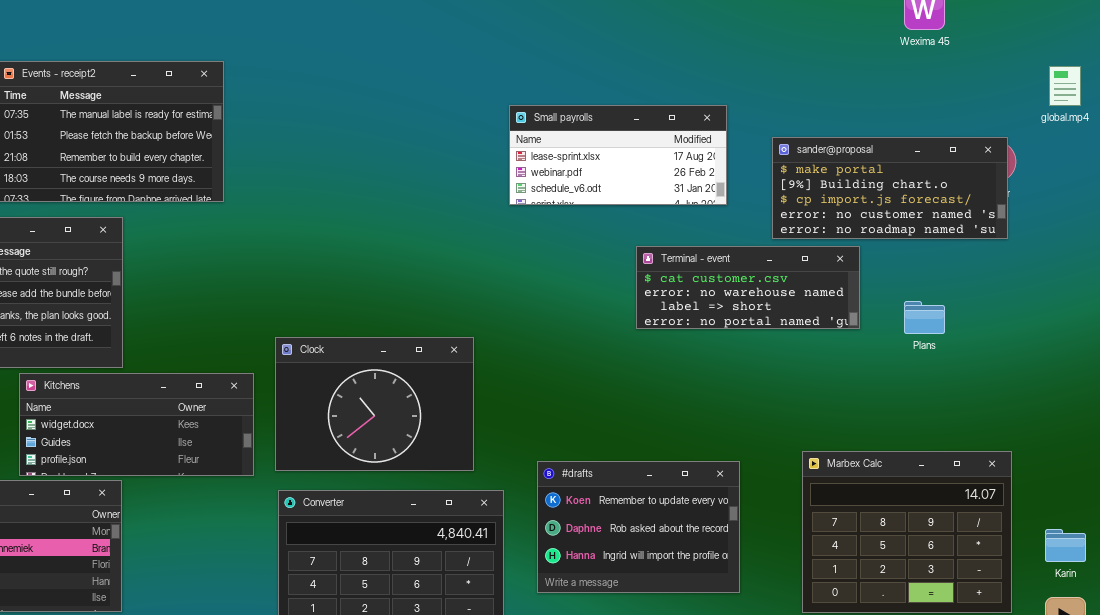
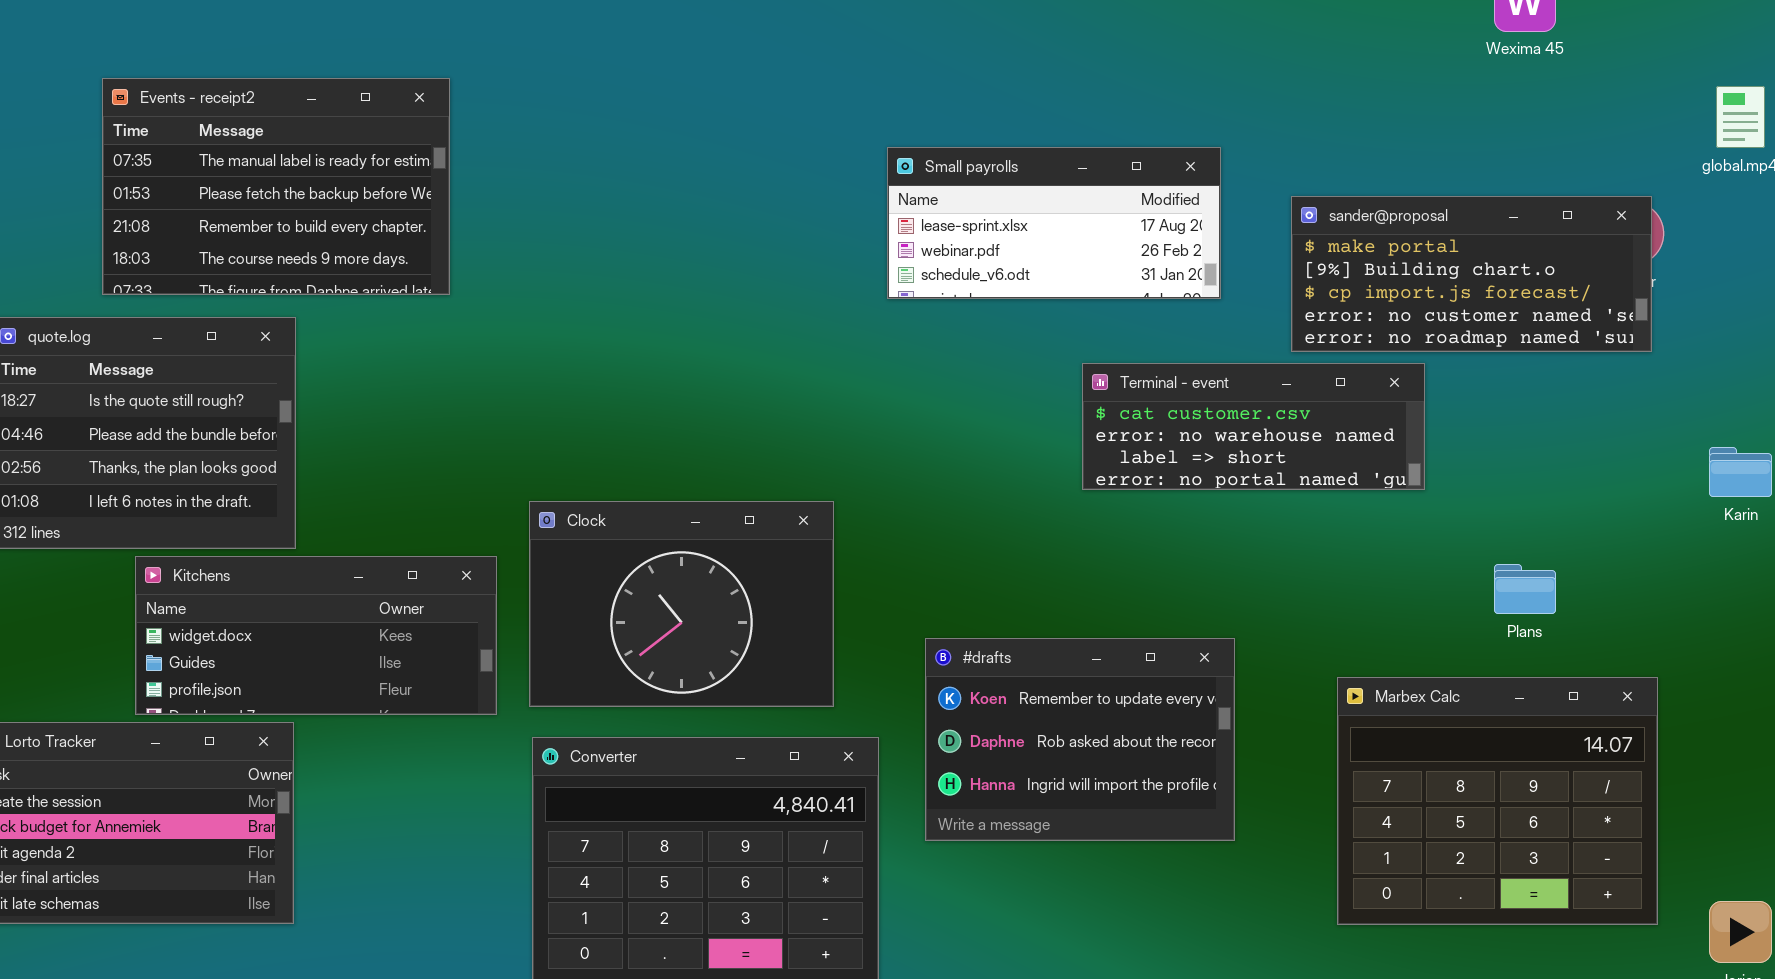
Plans: [904,301,945,334] -> [1494,564,1556,614], moved
#drafts: [537,461,740,593] -> [925,638,1235,841], moved
Karin: [1045,529,1086,562] -> [1709,447,1772,497], moved

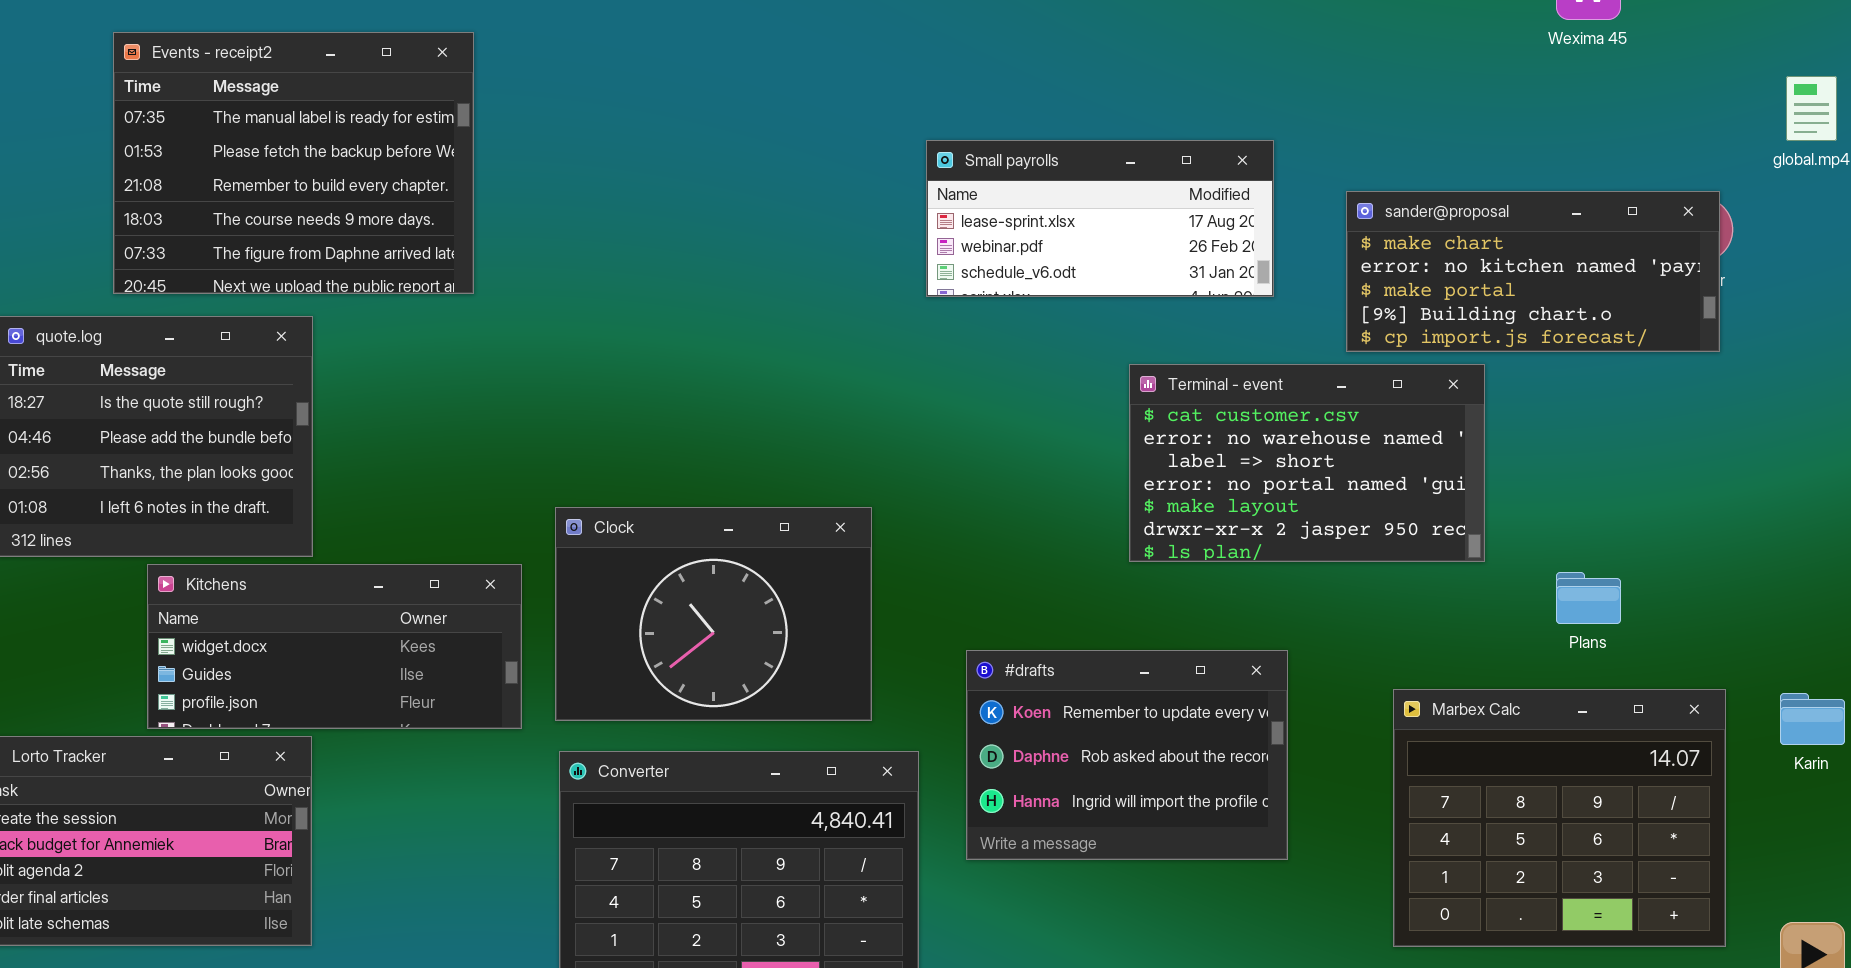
Events - receipt2: [102,78,450,295] -> [113,32,474,294], resized
sander@proposal: [1291,196,1652,352] -> [1346,191,1720,352], scrolled up 2 rows
Terminal - event: [1082,363,1425,490] -> [1129,364,1485,562], resized
Karin: [1709,447,1772,497] -> [1780,693,1845,745], moved

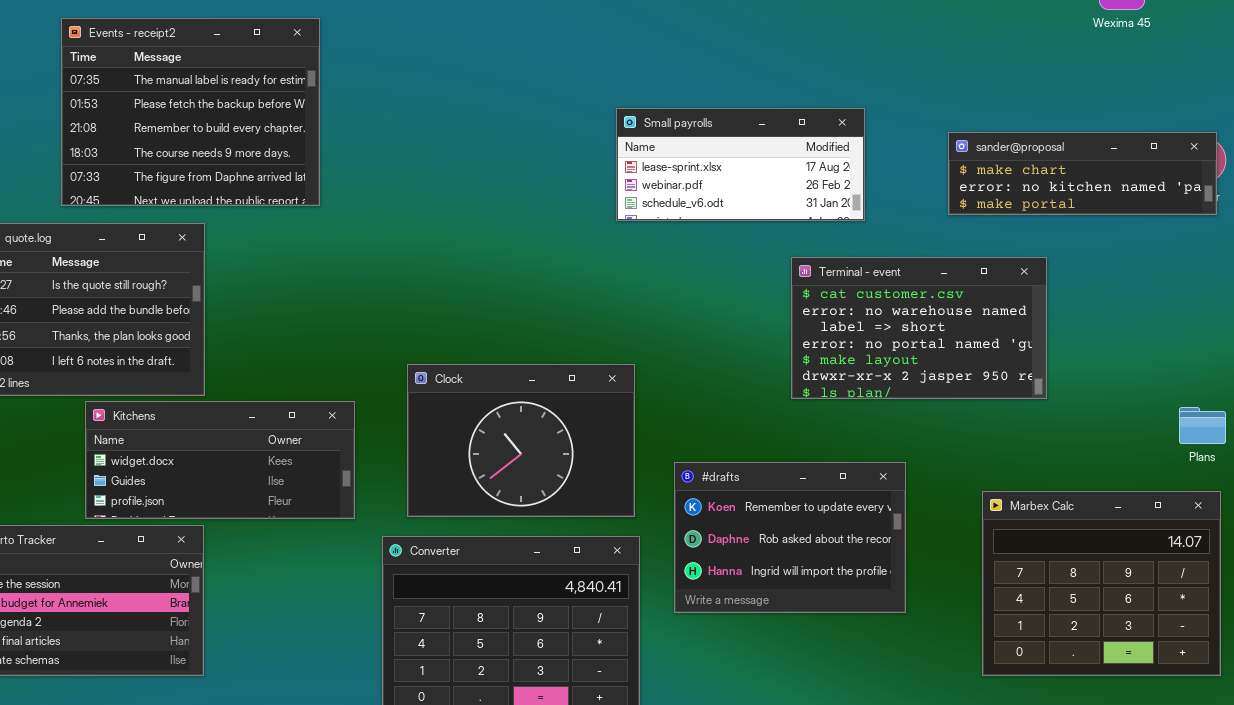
Small payrolls: [926,140,1274,297] -> [616,108,865,221], moved
sander@proposal: [1346,191,1720,352] -> [948,132,1217,215], resized
Clock: [555,507,872,721] -> [407,364,635,517], moved
Plans: [1556,572,1621,624] -> [1179,407,1226,444], moved

